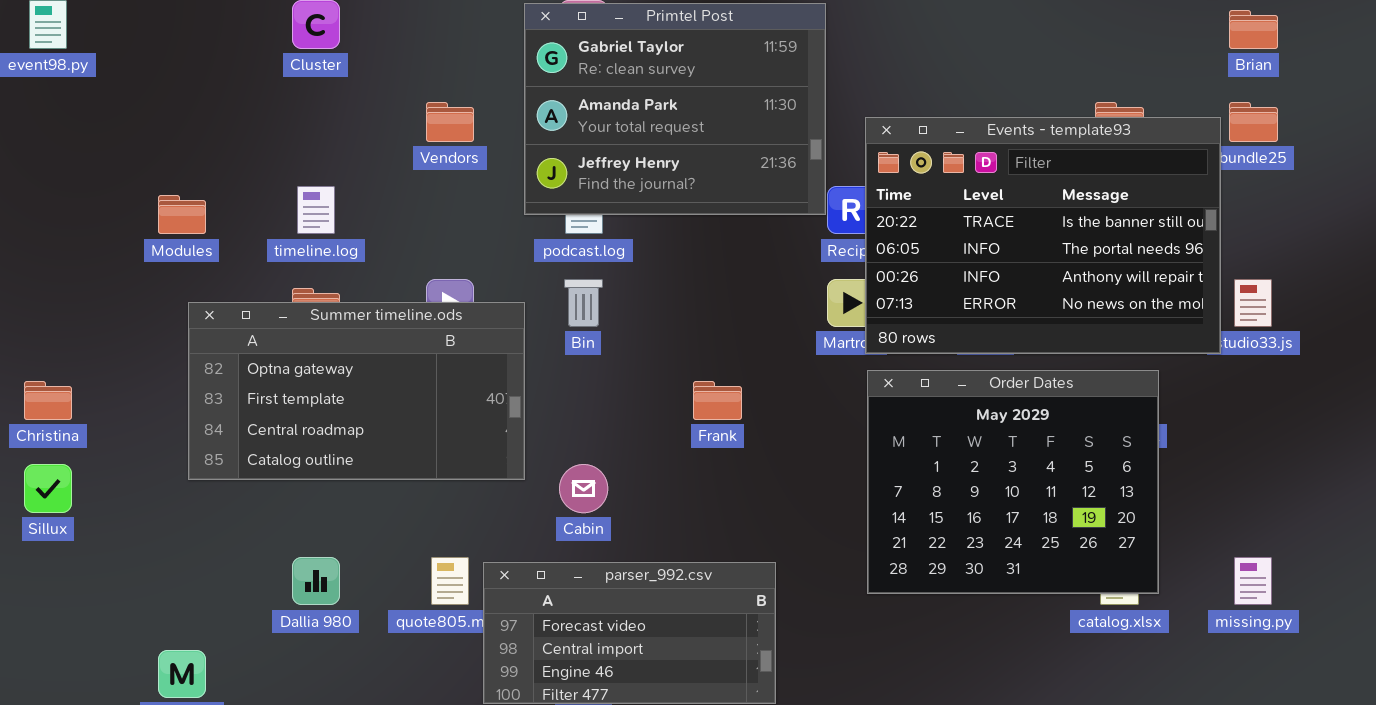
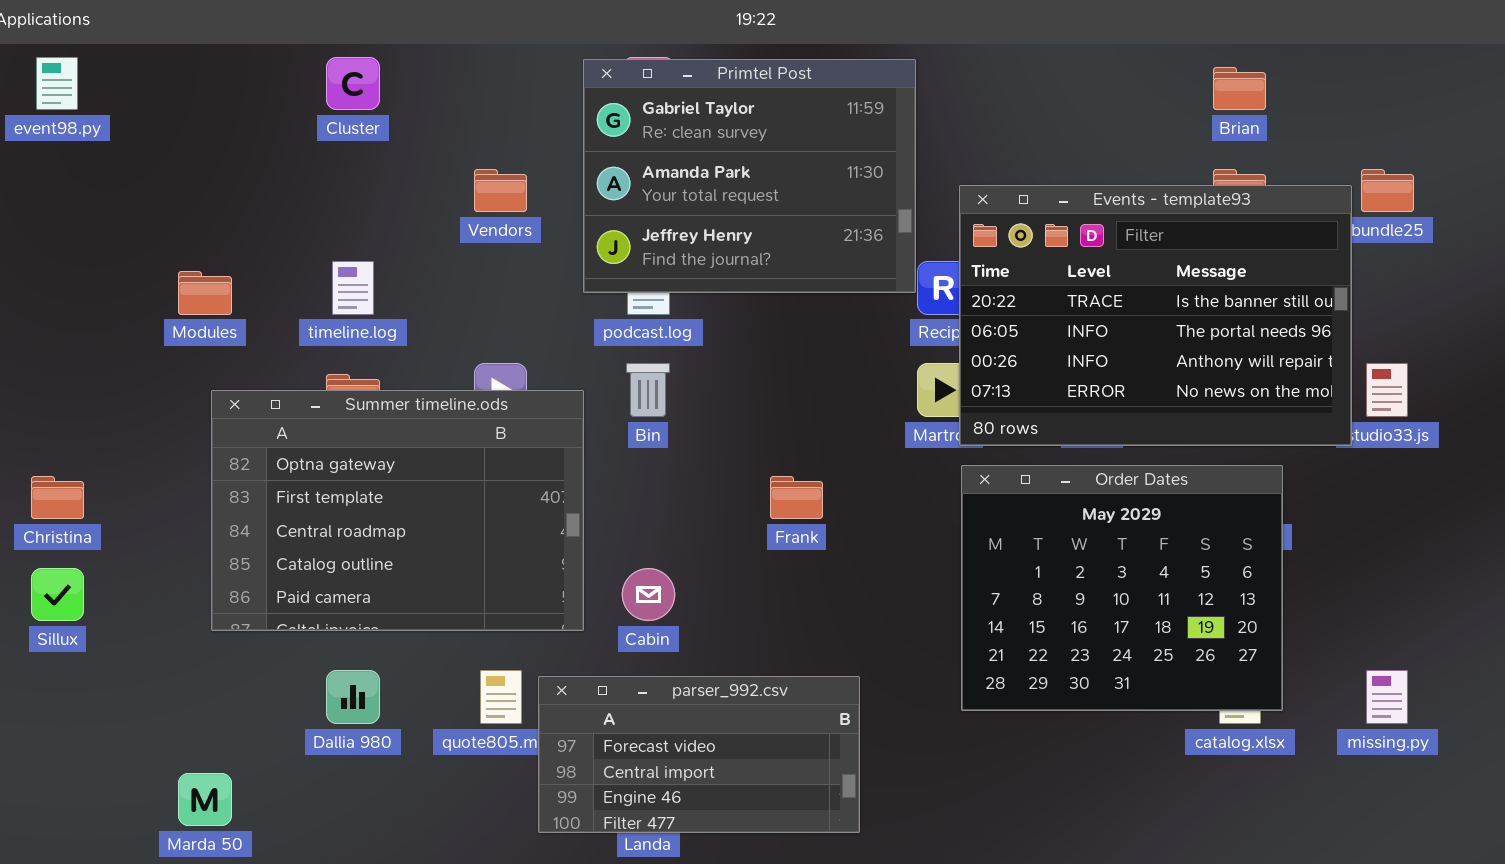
Brian: [1229,10,1278,49] -> [1213,67,1266,110], moved
Summer timeline.ods: [188,302,525,480] -> [211,390,584,631], resized

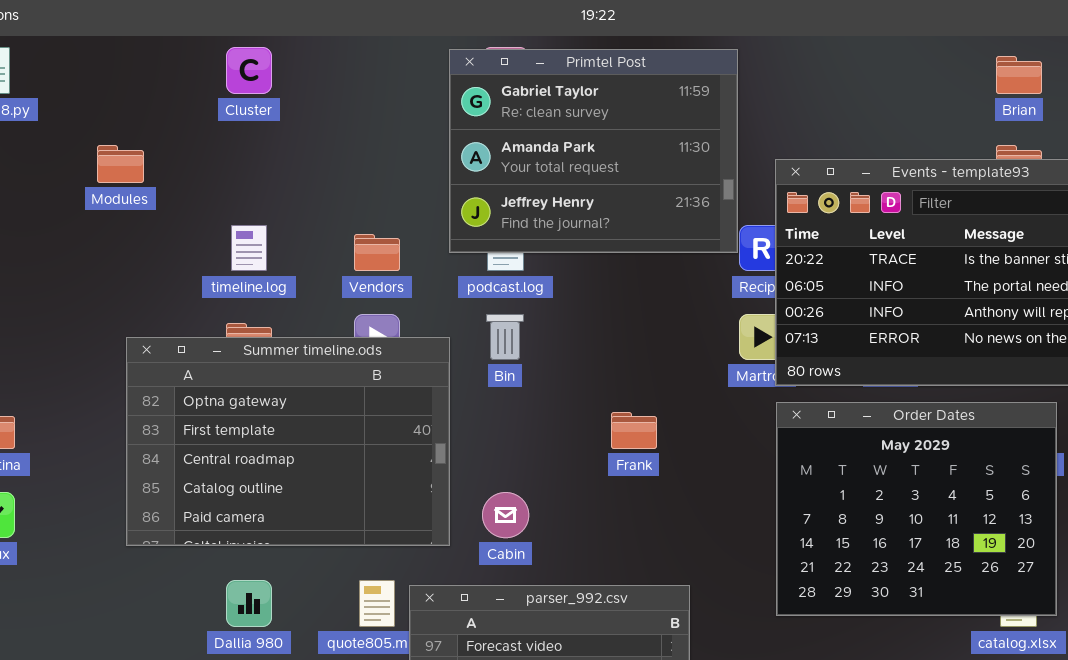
Vendors: [474,169,527,212] -> [354,234,400,271], moved
Modules: [178,271,232,315] -> [97,145,144,183], moved

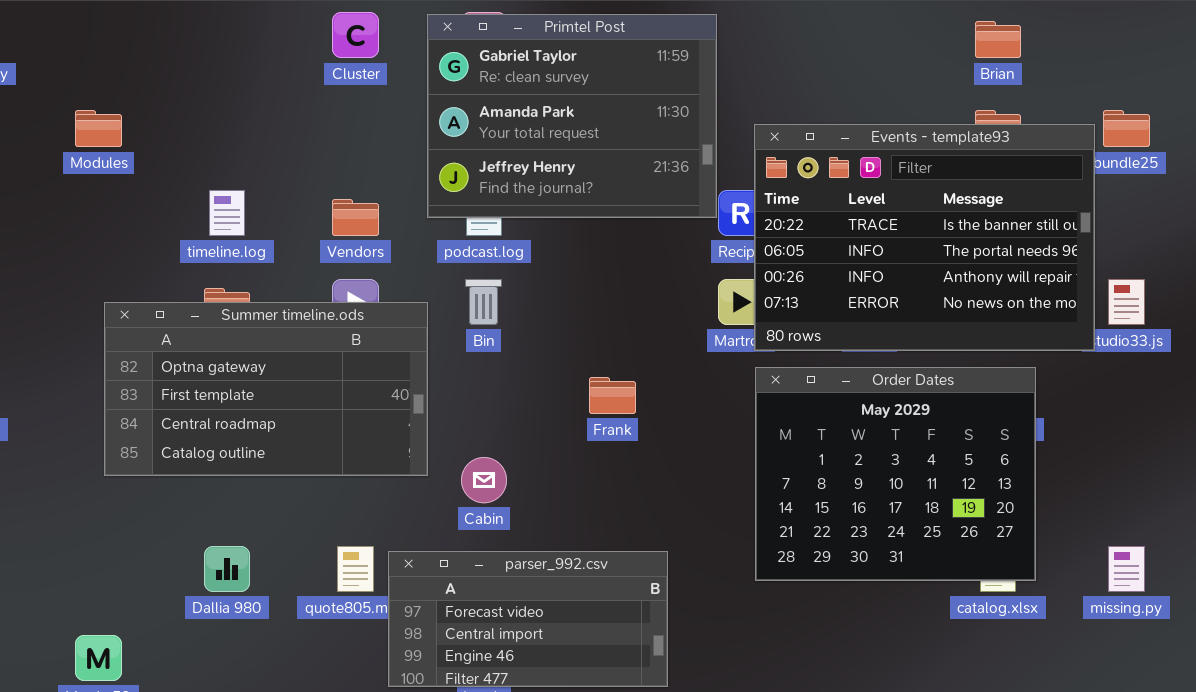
Cluster: [226,47,272,94] -> [332,12,379,58], moved
Summer timeline.ods: [126,337,450,546] -> [104,302,428,476], resized

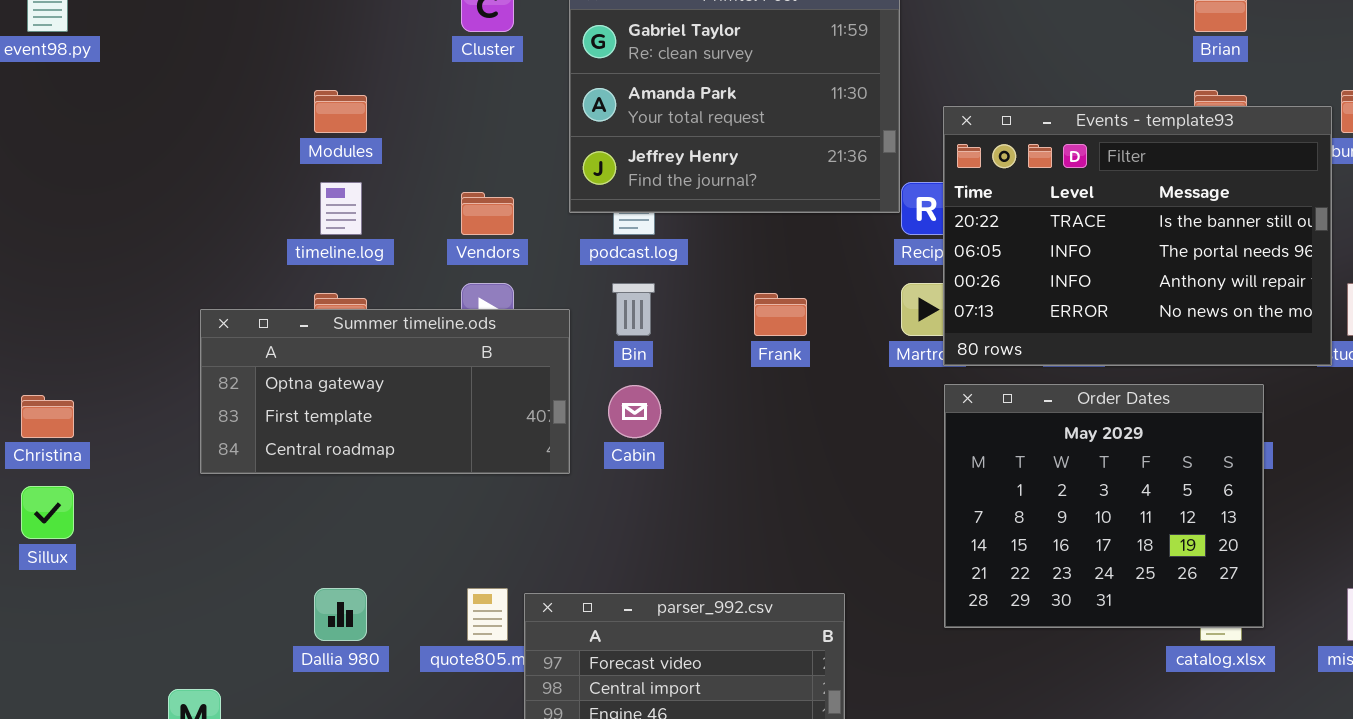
Modules: [75,110,122,147] -> [314,90,367,133], moved
Summer timeline.ods: [104,302,428,476] -> [200,309,570,474], resized
Frank: [589,377,636,414] -> [754,293,807,336], moved
Cabin: [461,457,507,503] -> [608,385,661,438], moved

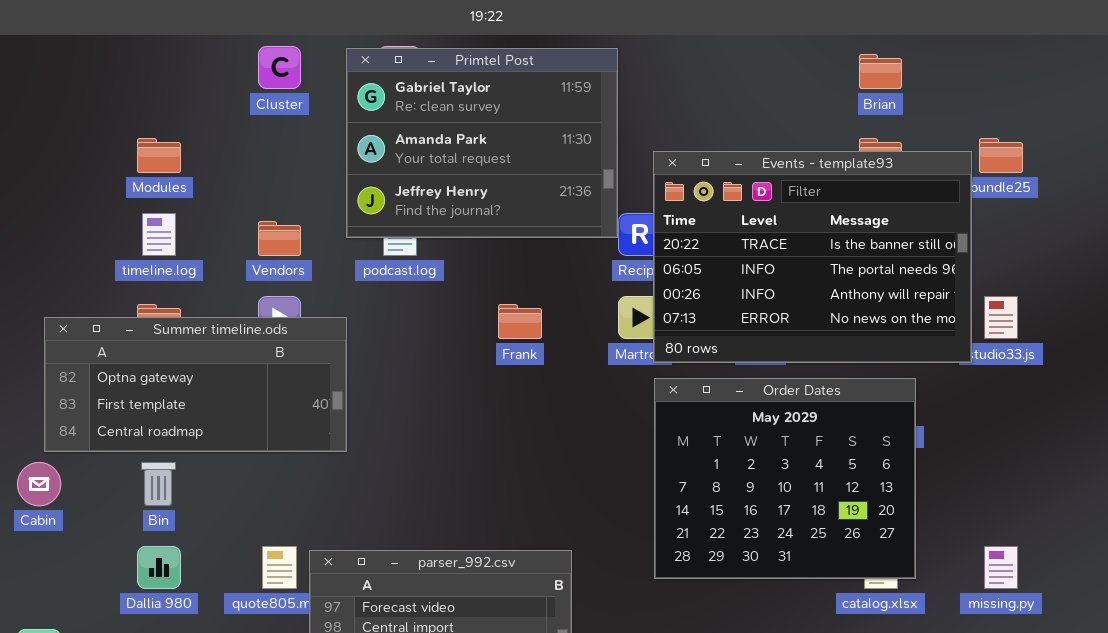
Bin: [612,283,655,336] -> [141,462,176,506], moved
Cabin: [608,385,661,438] -> [17,462,61,506], moved

